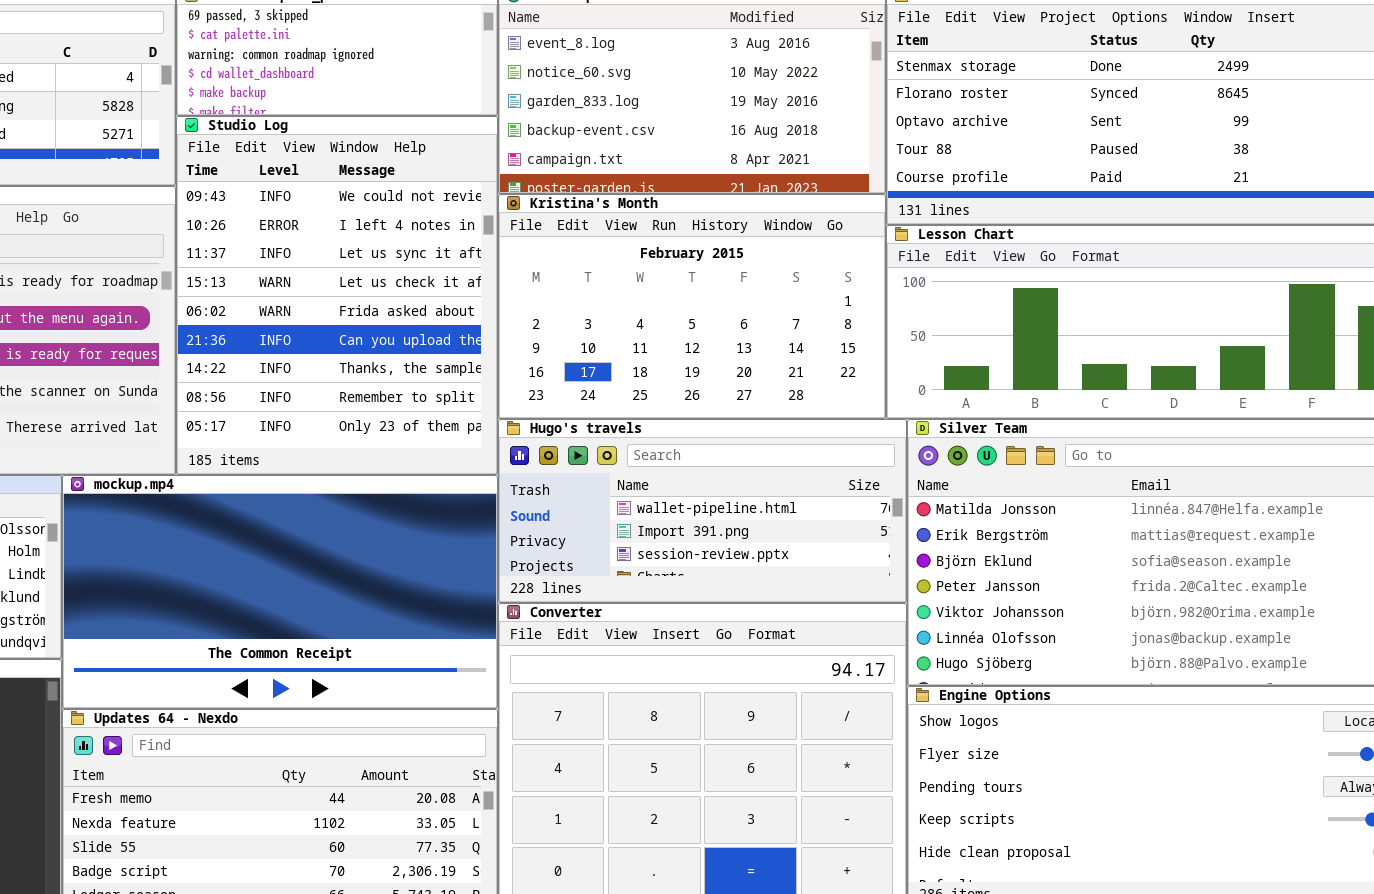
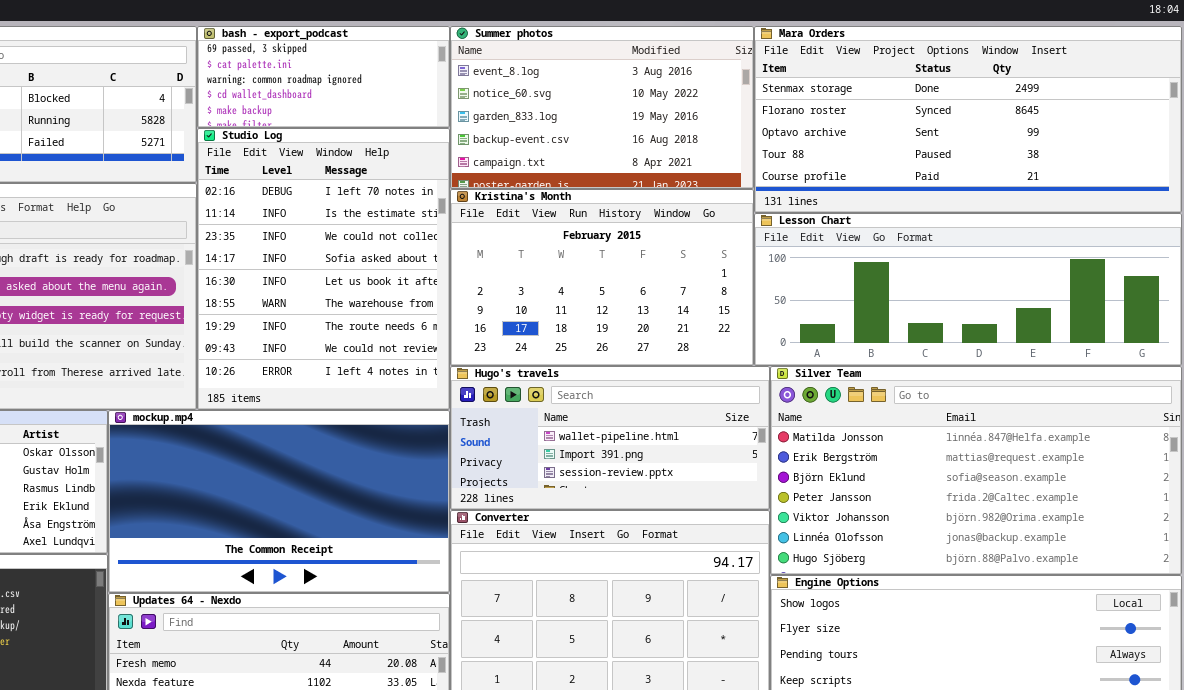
Studio Log: [176,116,498,475] -> [197,128,450,410], scrolled up 7 rows

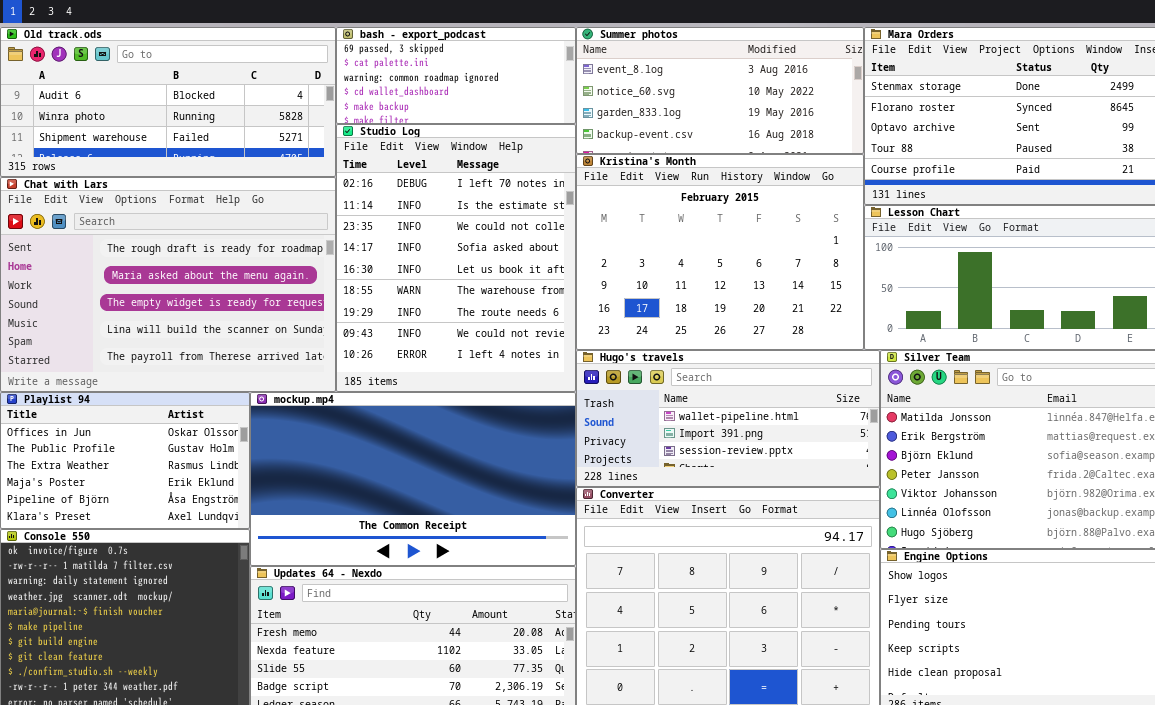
Summer photos: [450,26,754,189] -> [576,27,864,154], resized
Kristina's Month: [450,189,754,366] -> [576,154,864,350], resized

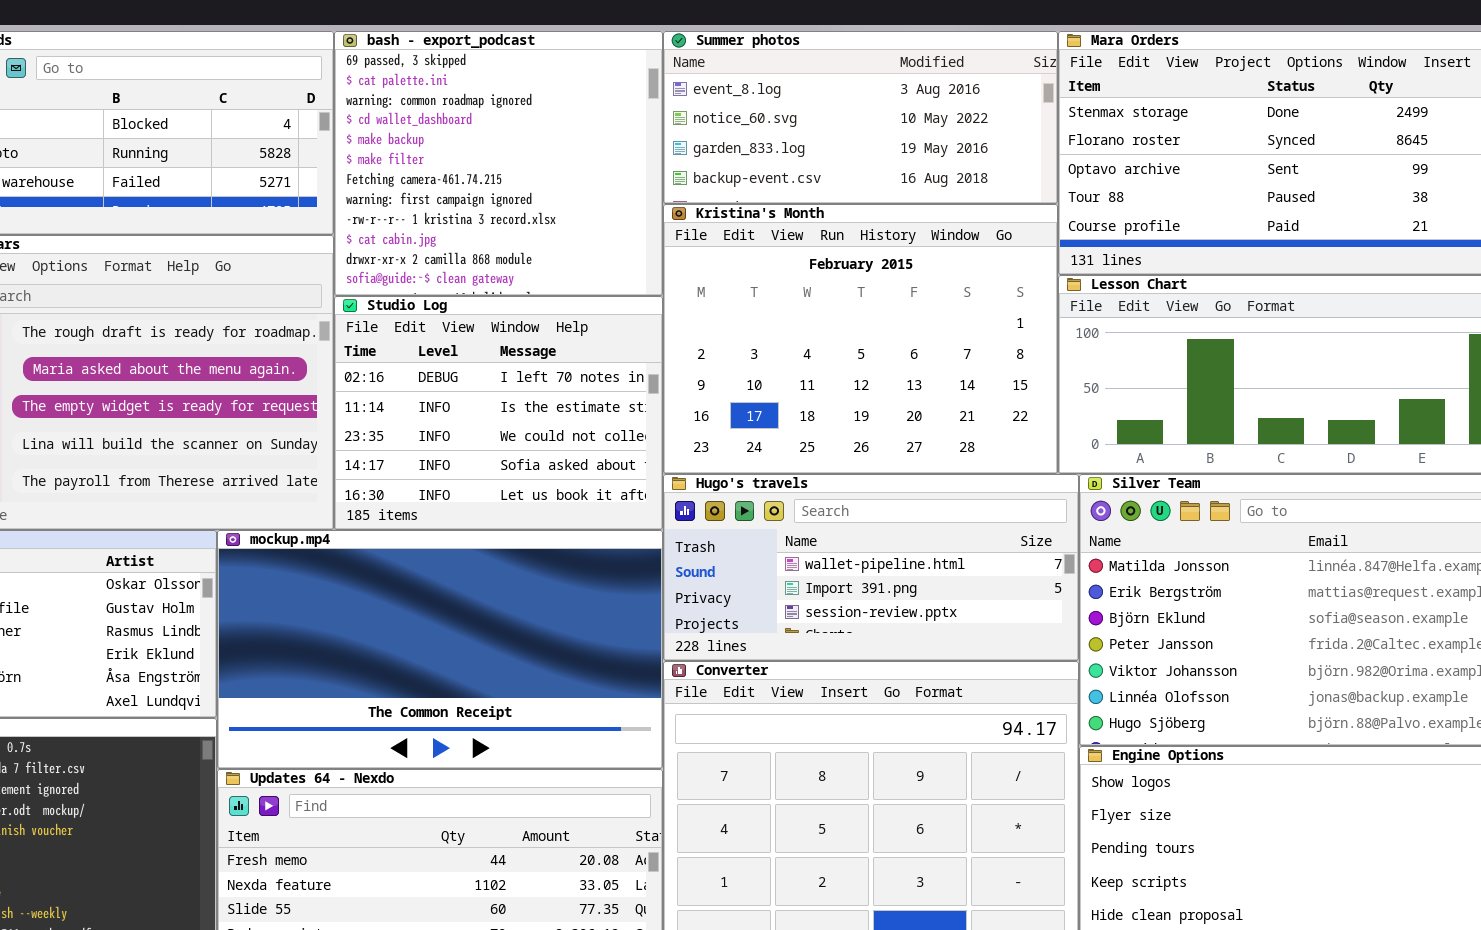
bash - export_podcast: [336,27,576,124] -> [334,31,663,296], resized
Studio Log: [336,124,576,392] -> [334,296,663,530], resized

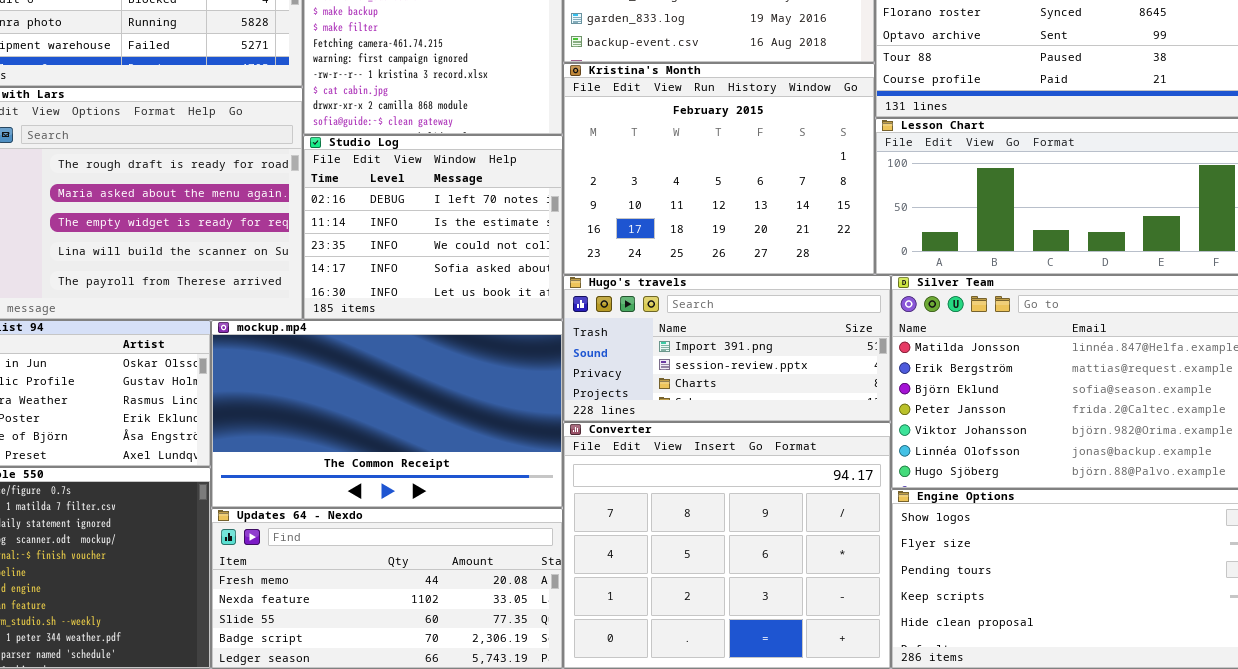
Hugo's travels: [663,474,1079,661] -> [563,275,891,422], scrolled down 1 row

